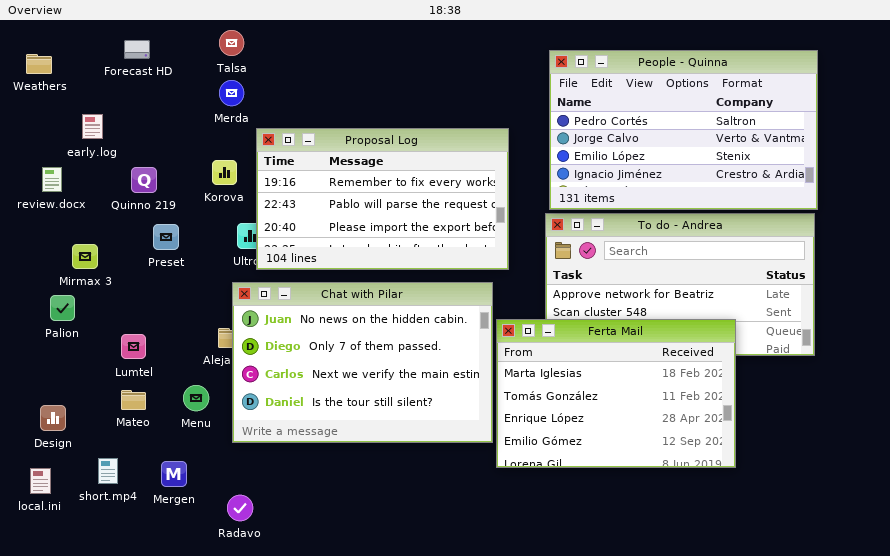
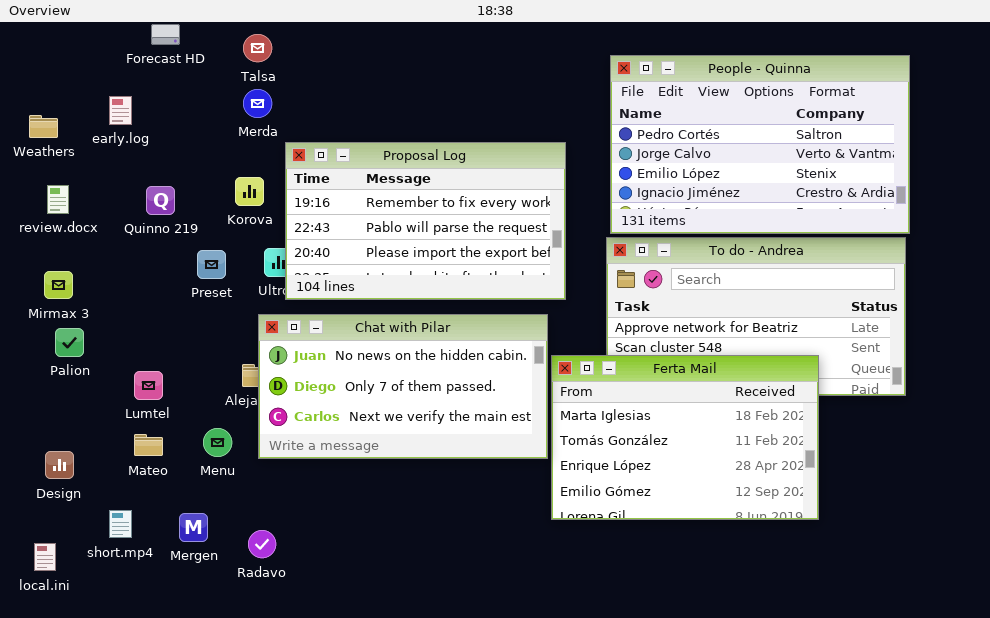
Forecast HD: [124,40,150,59] -> [151,24,180,45], moved
Weathers: [26,54,52,74] -> [29,115,58,138], moved
early.log: [82,114,103,139] -> [109,96,132,125], moved
Preset: [153,224,179,250] -> [197,250,226,279], moved
Mirmax 3: [72,244,98,269] -> [44,271,73,299], moved
Chat with Pilar: [232,282,493,443] -> [258,314,548,459], resized
local.ini: [30,468,51,494] -> [34,543,56,571], moved
Radavo: [227,495,253,521] -> [248,530,276,558], moved

